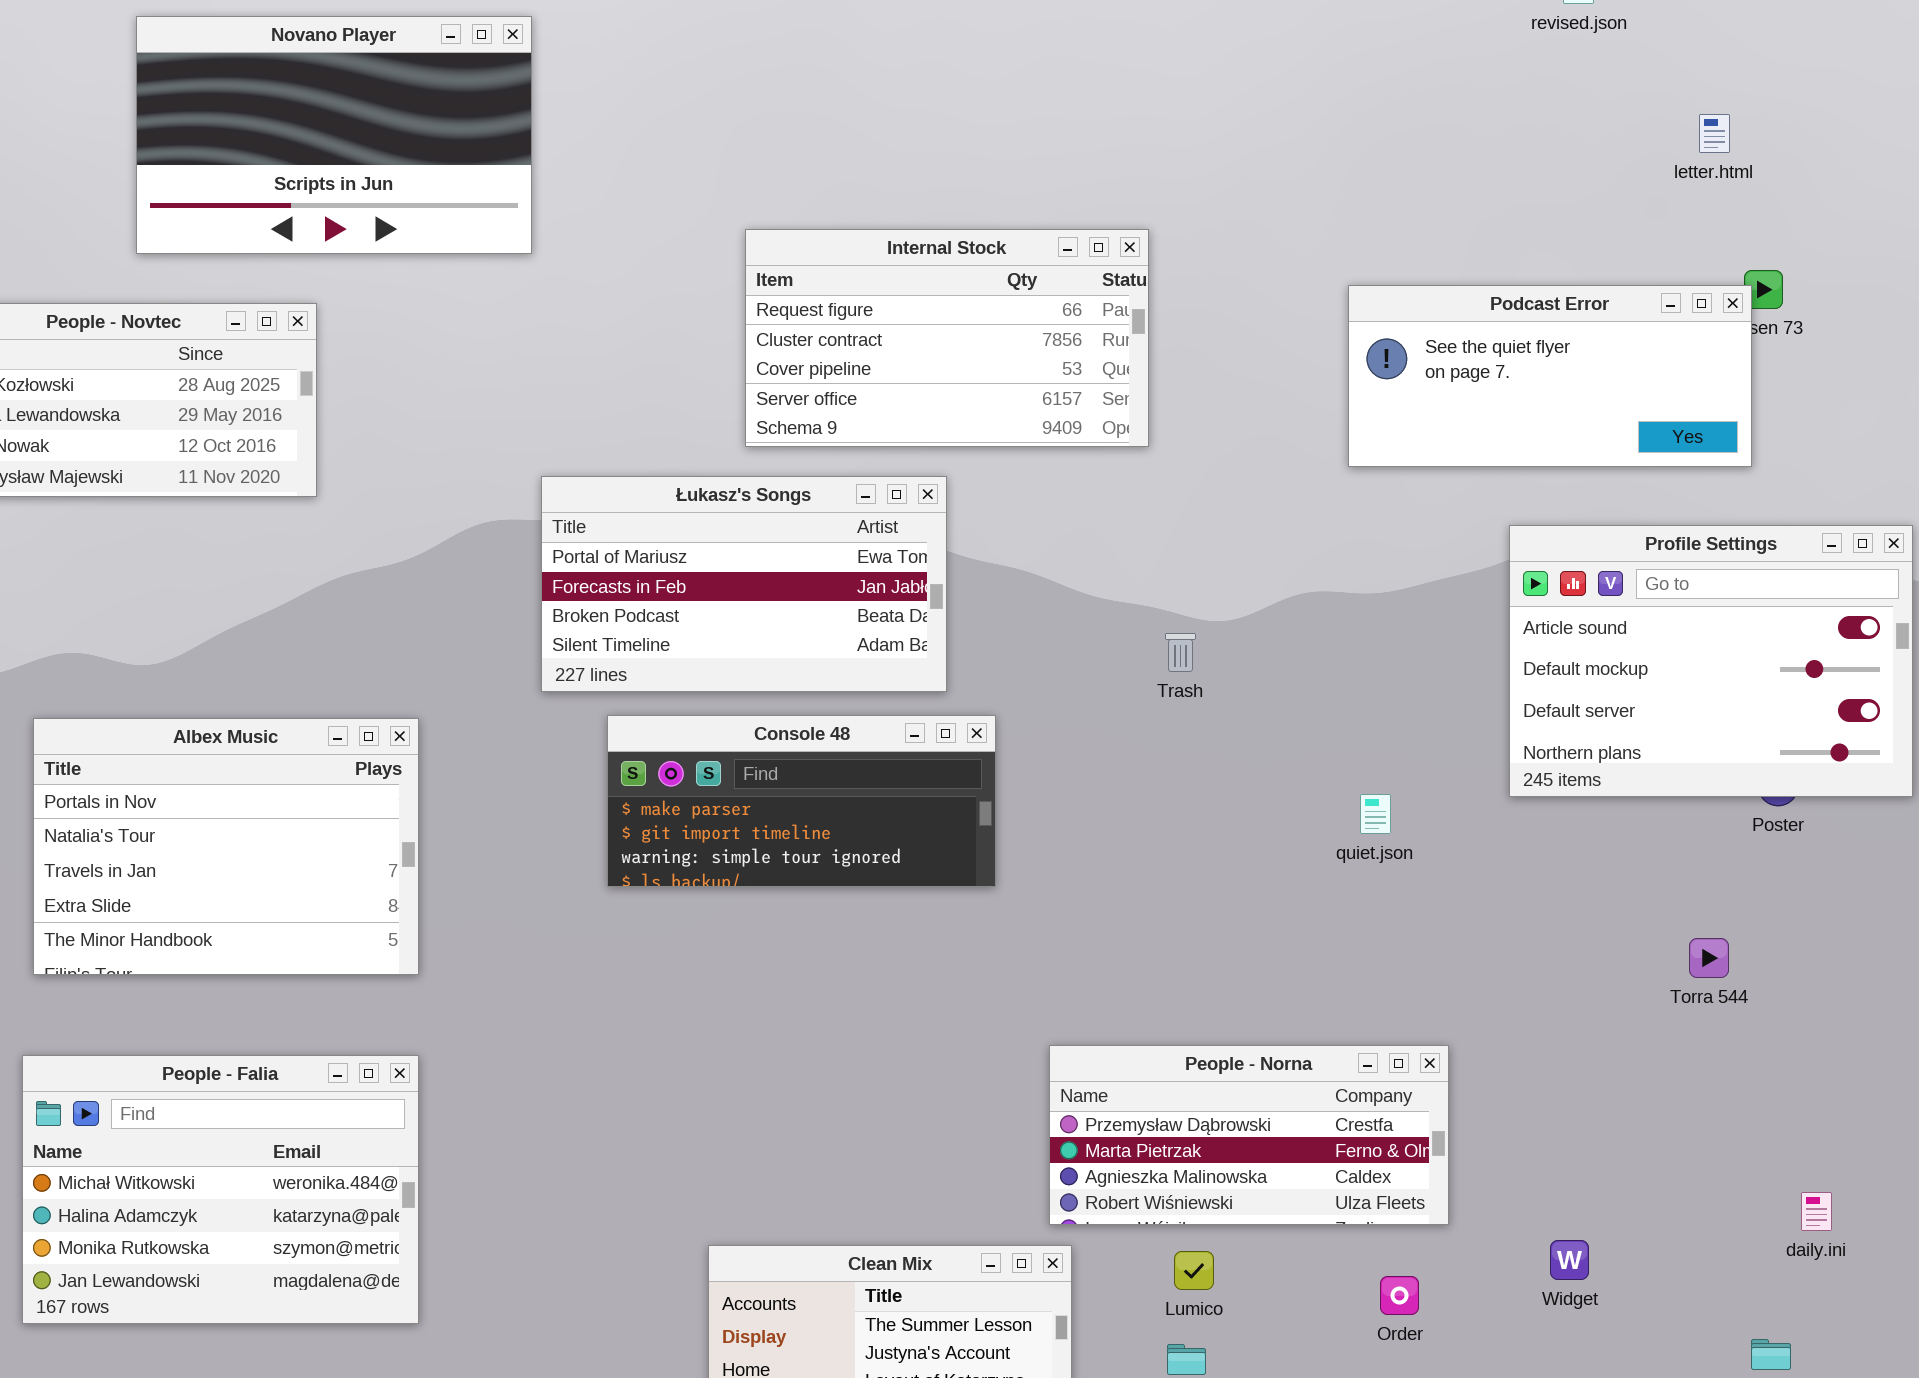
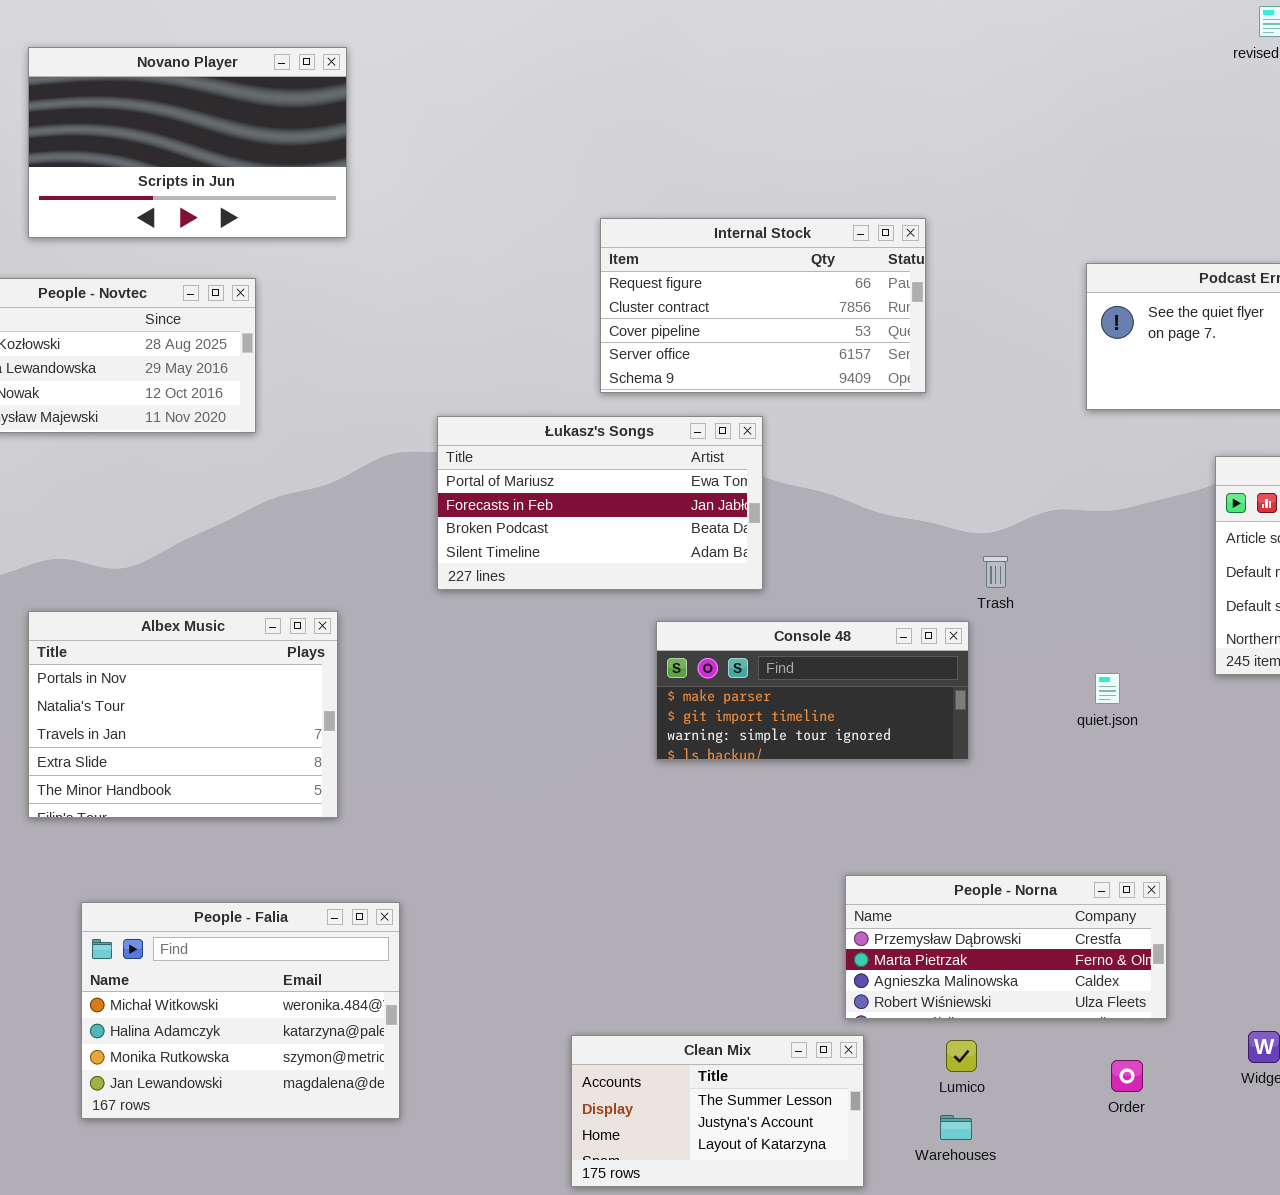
Novano Player: [136,16,532,254] -> [28,47,347,238], moved
Trash: [1165,633,1196,672] -> [983,556,1008,588], moved
Console 48: [607,715,996,887] -> [656,621,969,760], moved
People - Falia: [22,1055,419,1324] -> [81,902,400,1119], moved

